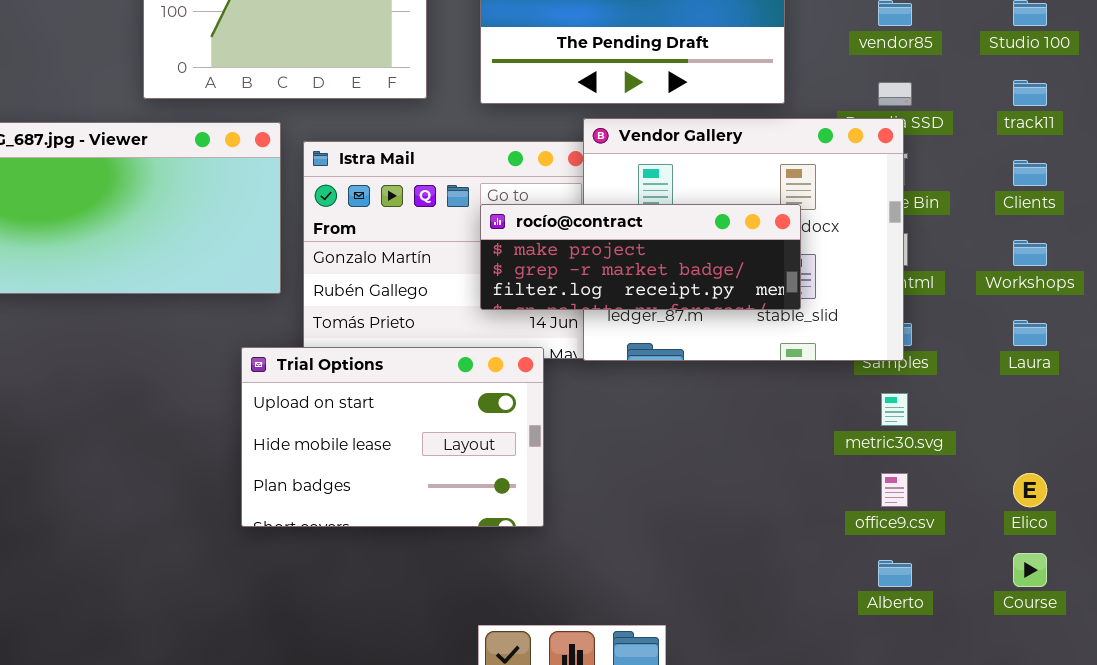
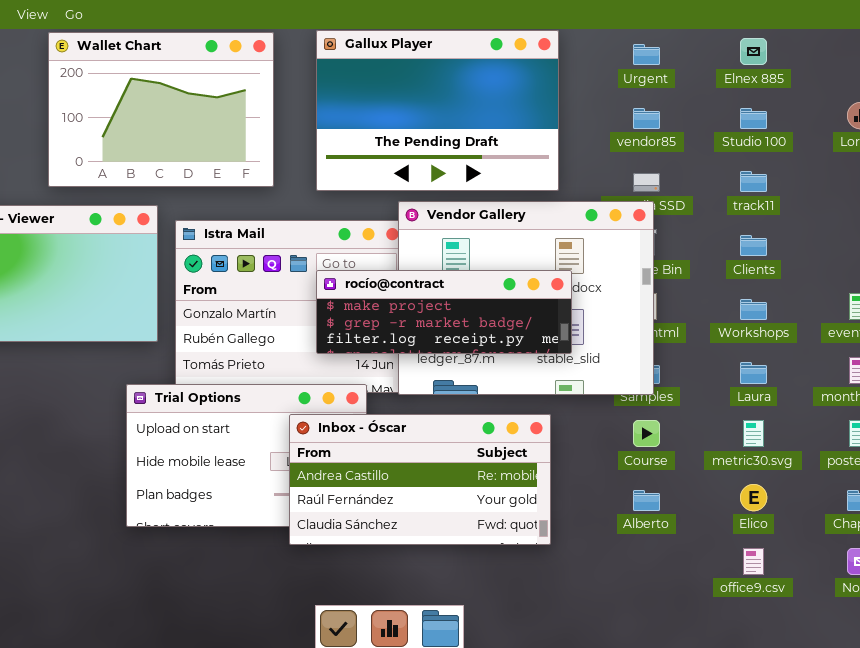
Inbox - Óscar: none -> [289,414,551,545], opened
metric30.svg: [881,393,908,426] -> [743,420,764,447], moved
office9.csv: [881,473,908,507] -> [743,548,764,575], moved
Course: [1013,553,1047,587] -> [633,420,660,447], moved
Alberto: [878,560,912,587] -> [633,490,660,511], moved

